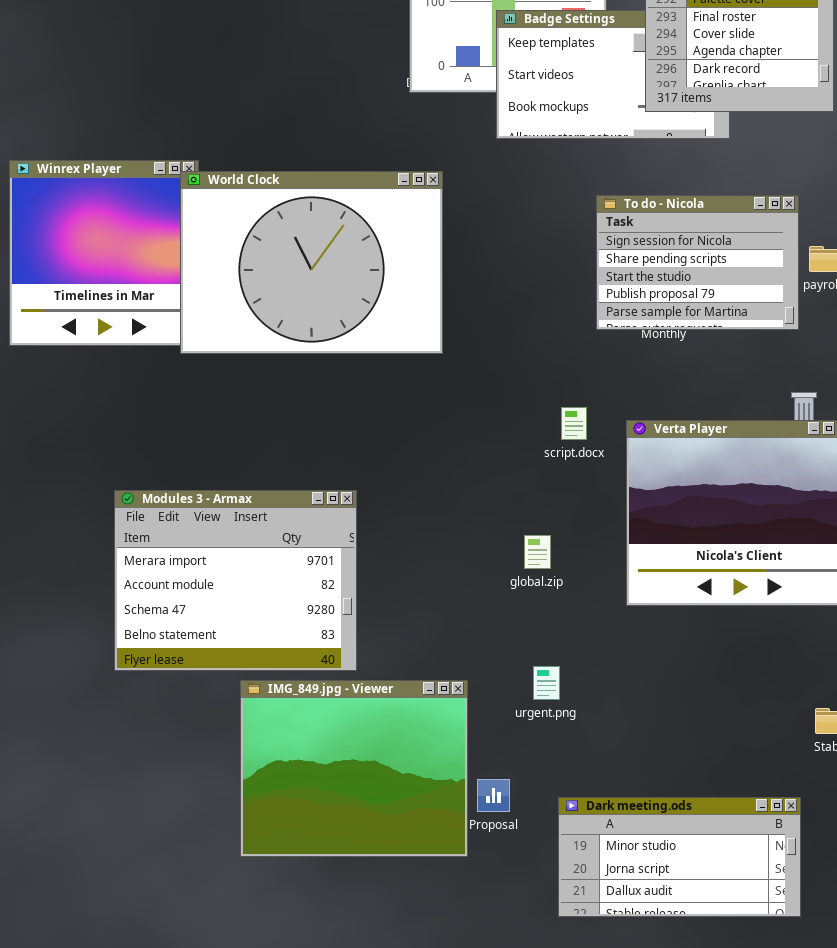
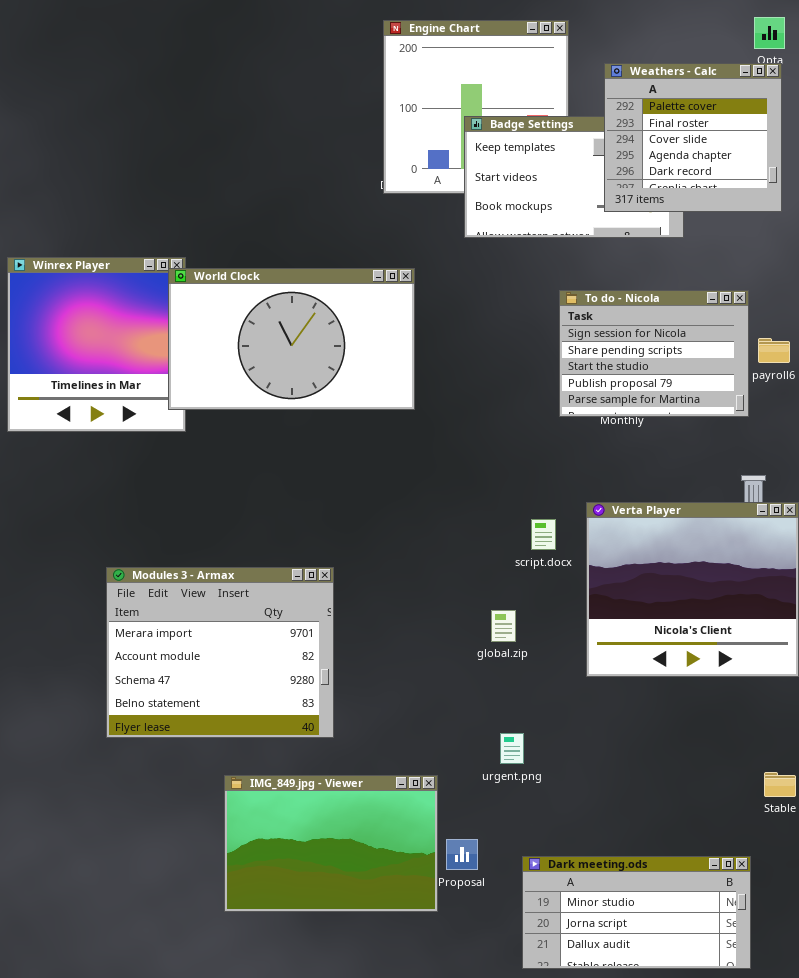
World Clock: [180,171,443,354] -> [168,268,415,410], resized
script.docx: [561,407,587,440] -> [531,519,556,550], moved
IMG_849.jpg - Viewer: [240,680,468,857] -> [224,775,438,912], resized

